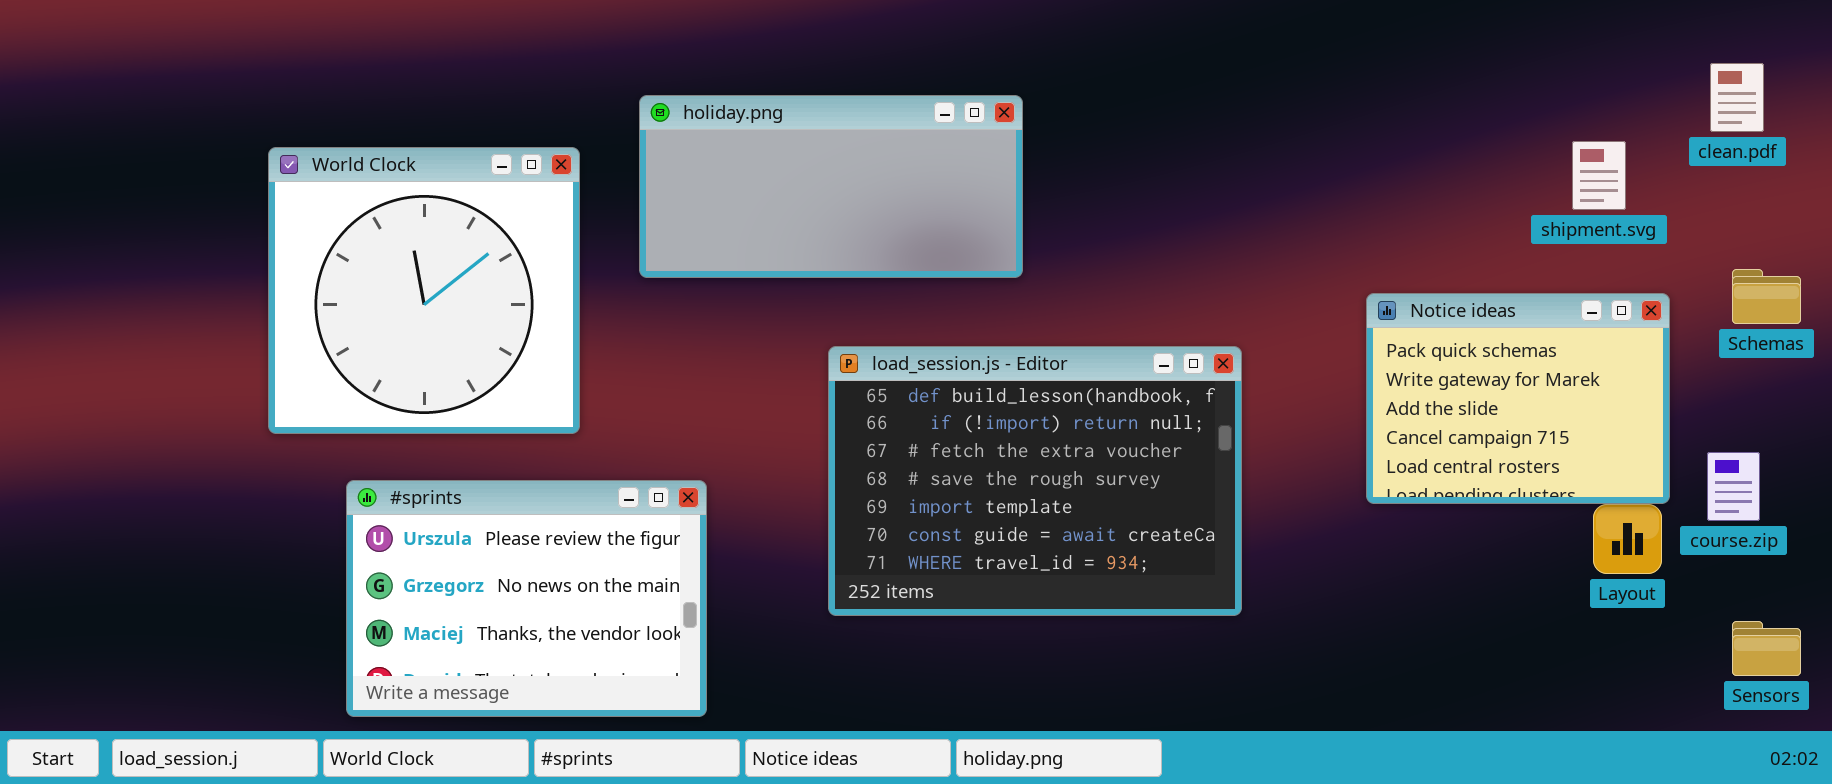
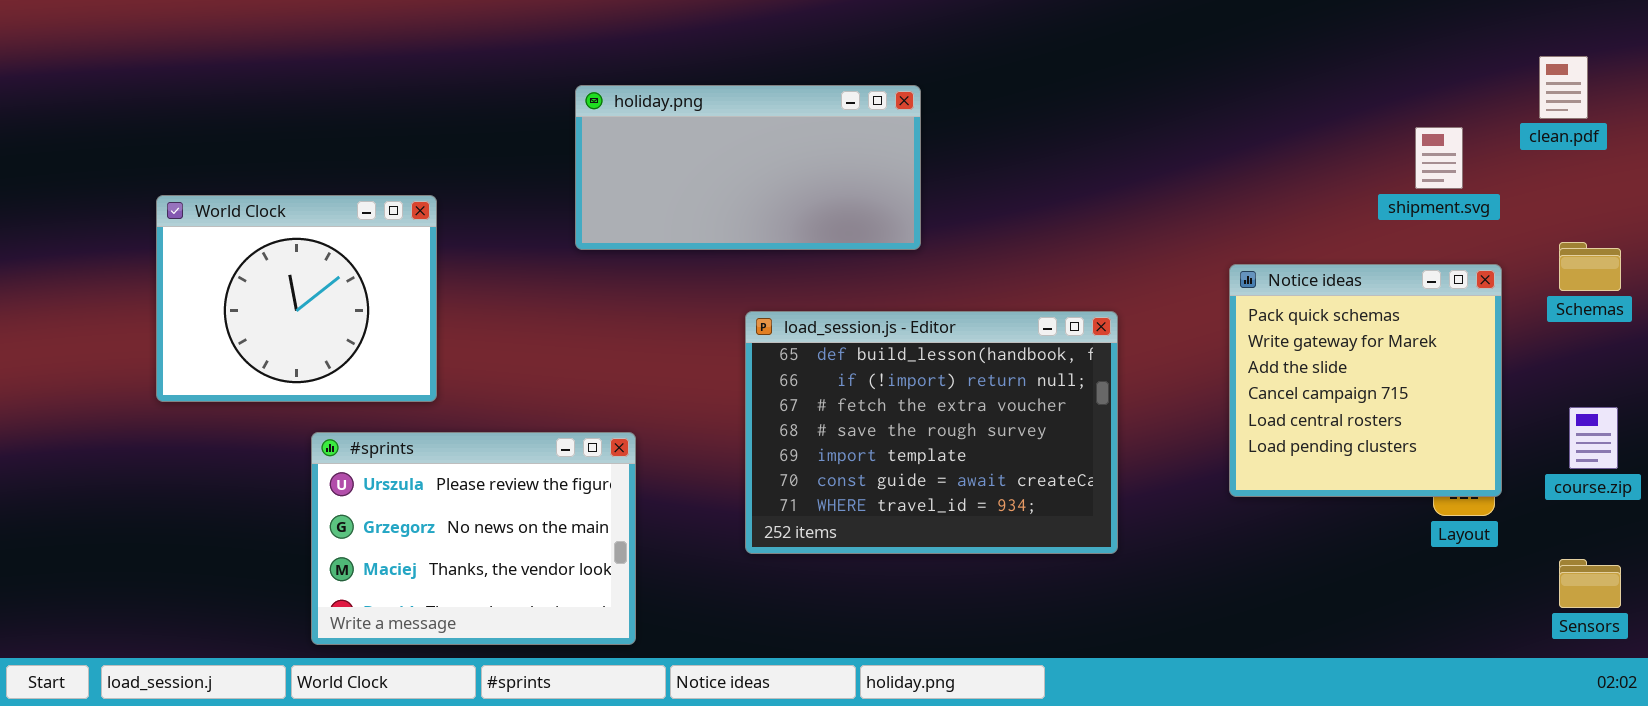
World Clock: [268,147,580,434] -> [156,195,437,402], moved, resized
Notice ideas: [1366,293,1670,504] -> [1229,264,1502,497], resized
course.zip: [1707,452,1760,521] -> [1569,407,1618,469], moved

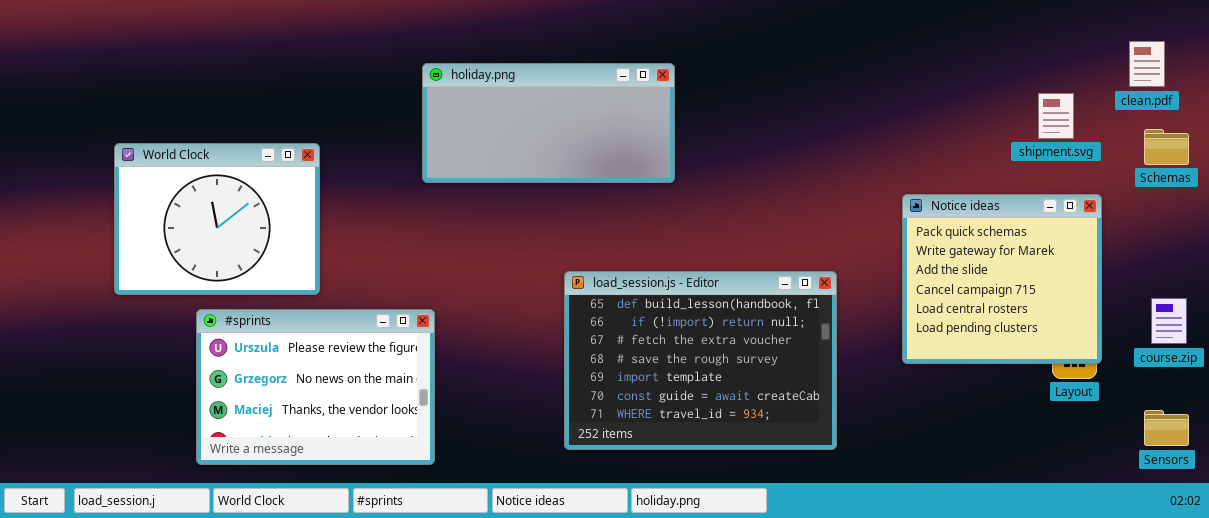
Schemas: [1559,242,1621,291] -> [1144,129,1189,165], moved
load_session.js - Editor: [745,311,1118,554] -> [564,271,837,450], moved
#sprints: [311,432,636,645] -> [196,309,435,465], moved

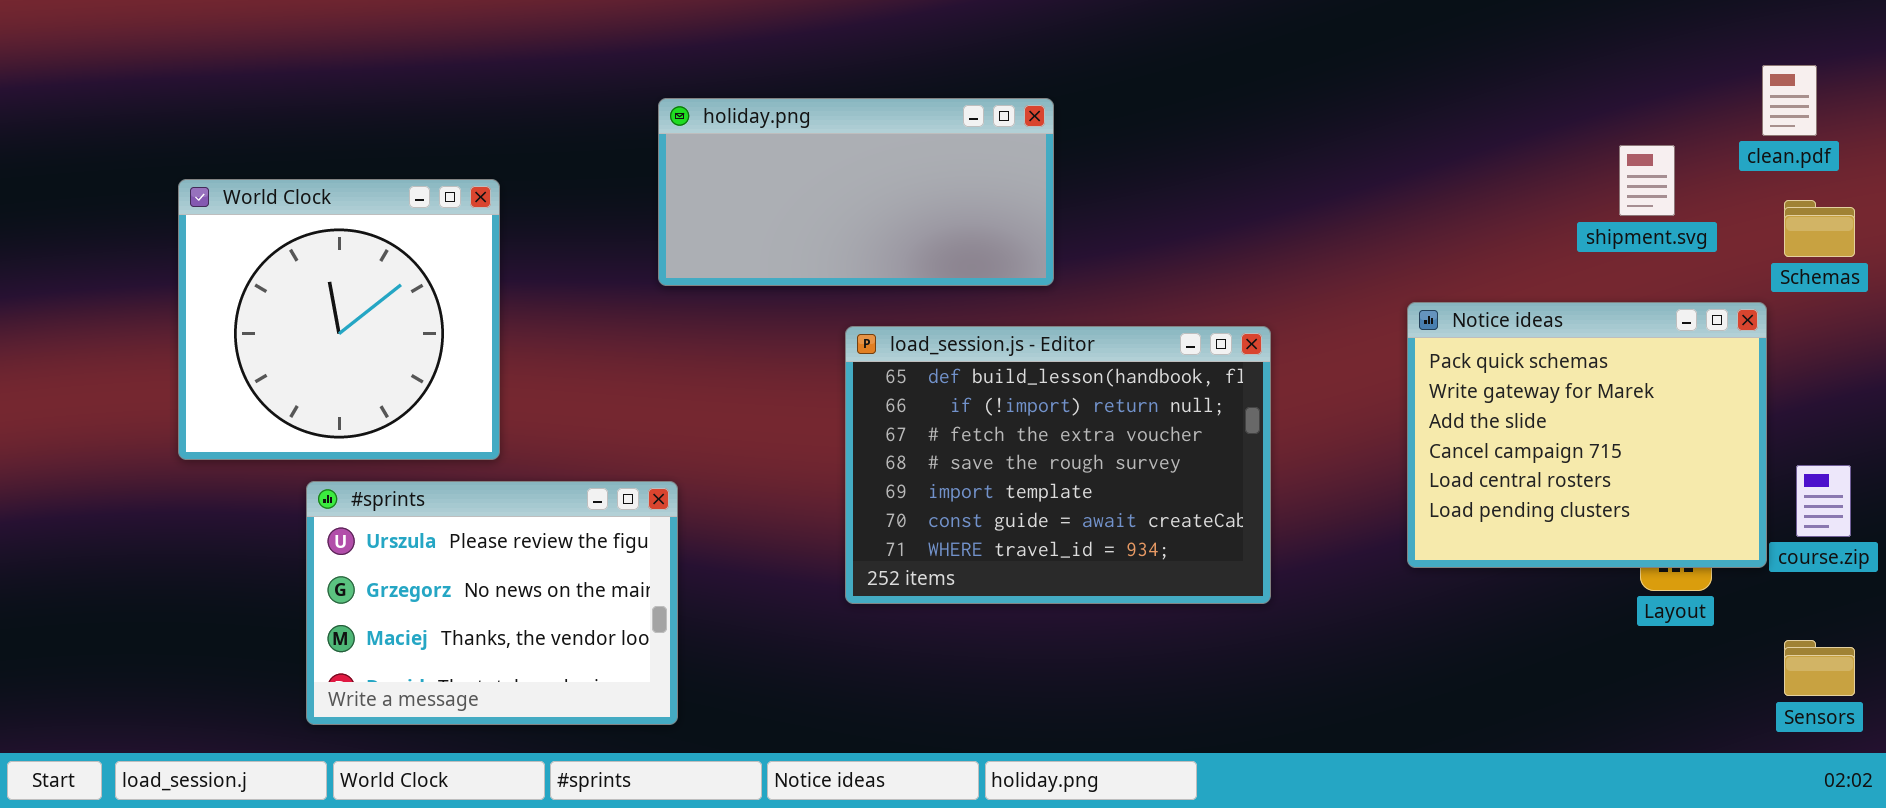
World Clock: [114,143,320,295] -> [178,179,500,460], resized
Notice ideas: [902,194,1102,364] -> [1407,302,1767,568], resized
load_session.js - Editor: [564,271,837,450] -> [845,326,1271,604], moved

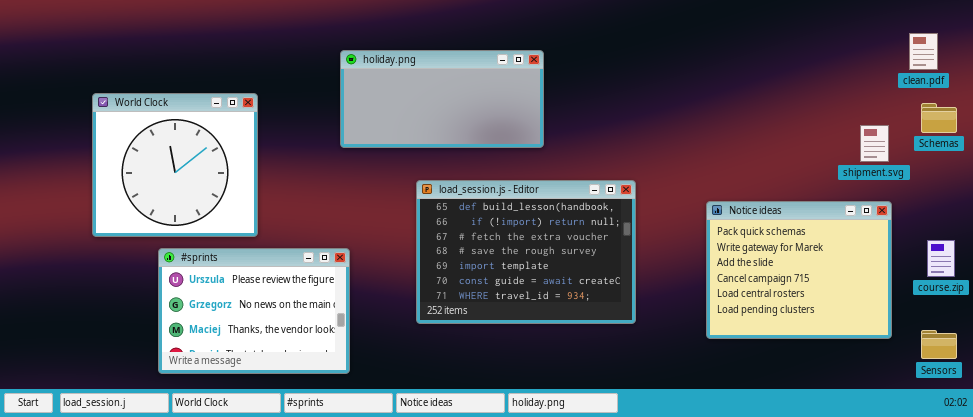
shipment.svg: [1619,145,1675,216] -> [860,125,889,162], moved
Notice ideas: [1407,302,1767,568] -> [706,201,892,339], moved
load_session.js - Editor: [845,326,1271,604] -> [416,180,636,324], moved

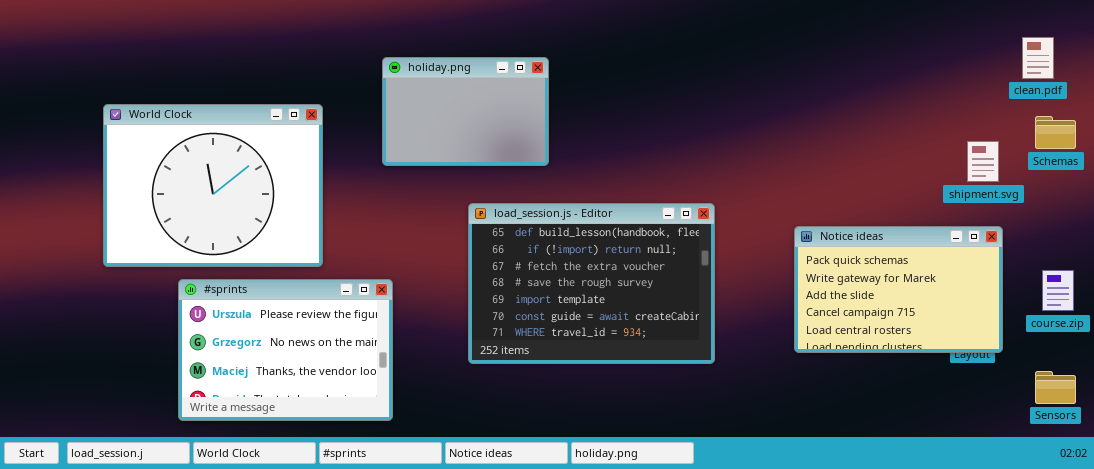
holiday.png: [340,50,544,148] -> [382,57,549,166], resized
World Clock: [92,93,258,237] -> [103,104,323,267], resized
Notice ideas: [706,201,892,339] -> [794,226,1003,353], resized

